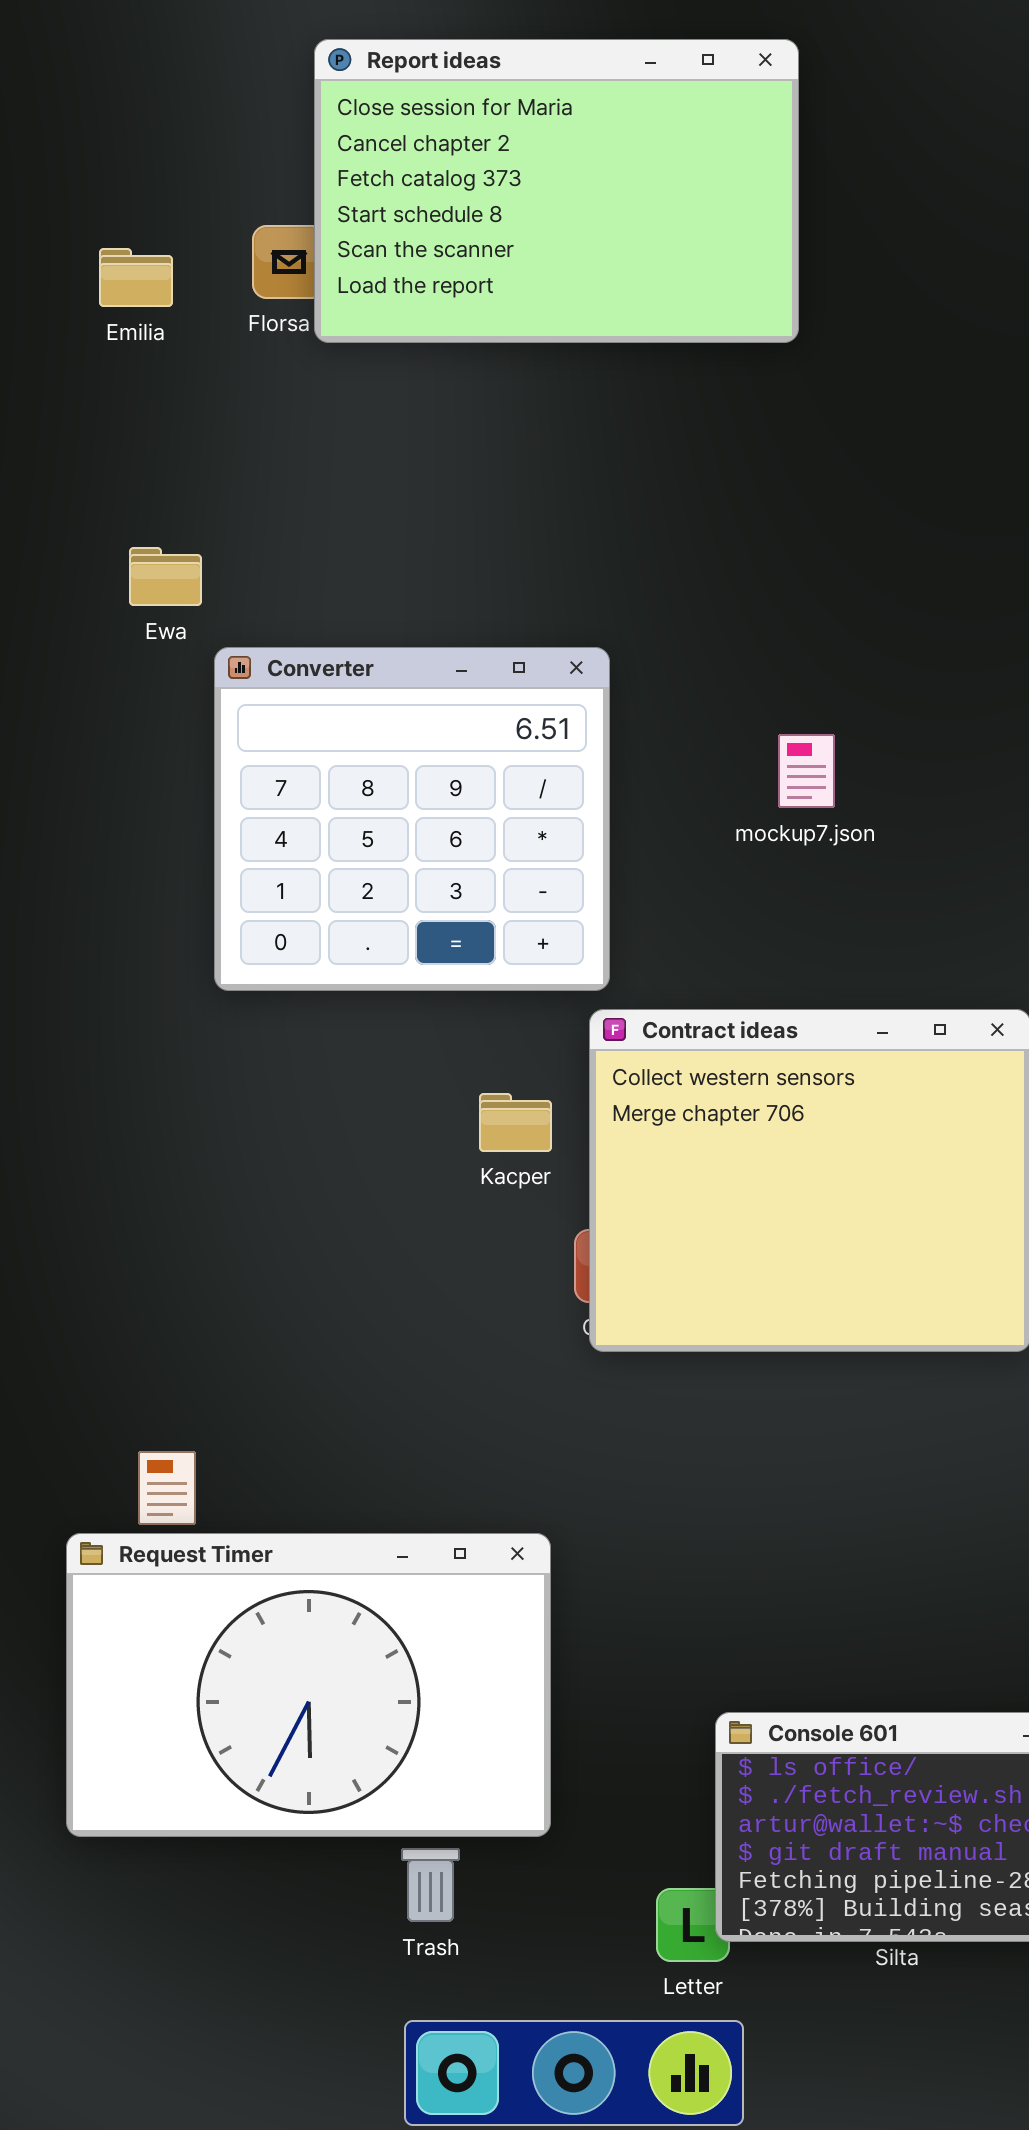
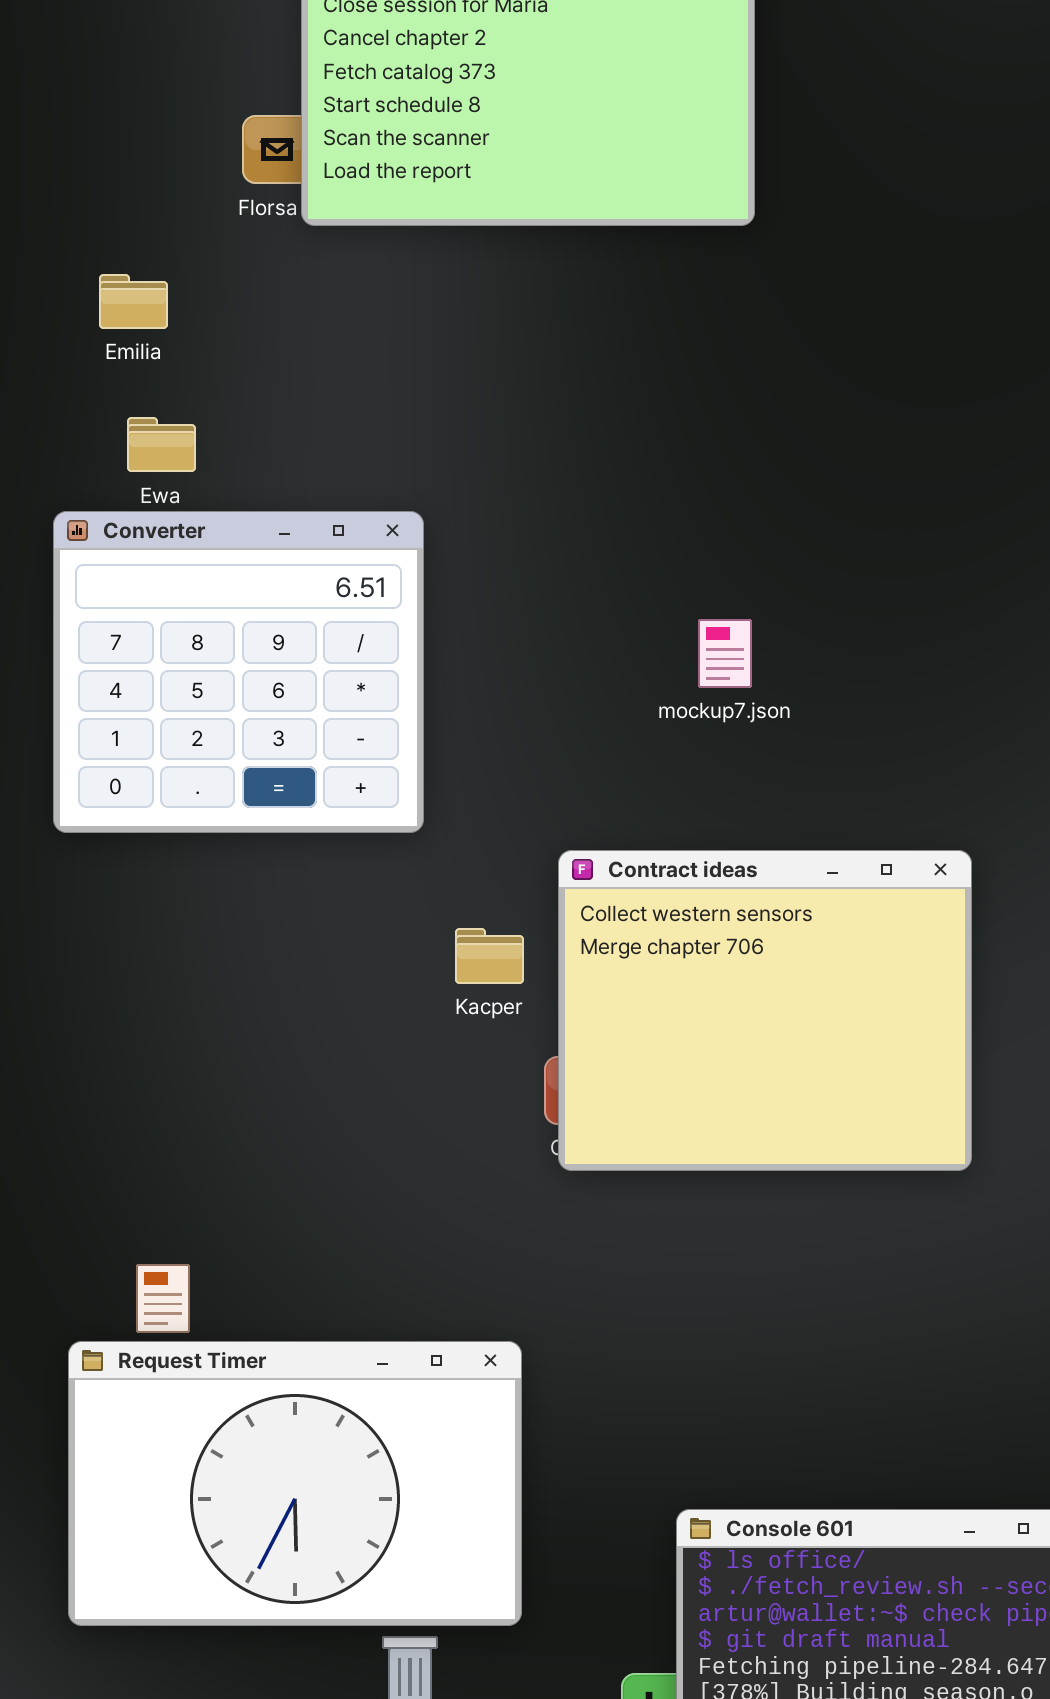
Emilia: [99,248,173,307] -> [99,274,168,329], moved
Converter: [214,647,610,991] -> [53,511,424,833], moved
mockup7.json: [778,734,835,808] -> [698,619,752,688], moved

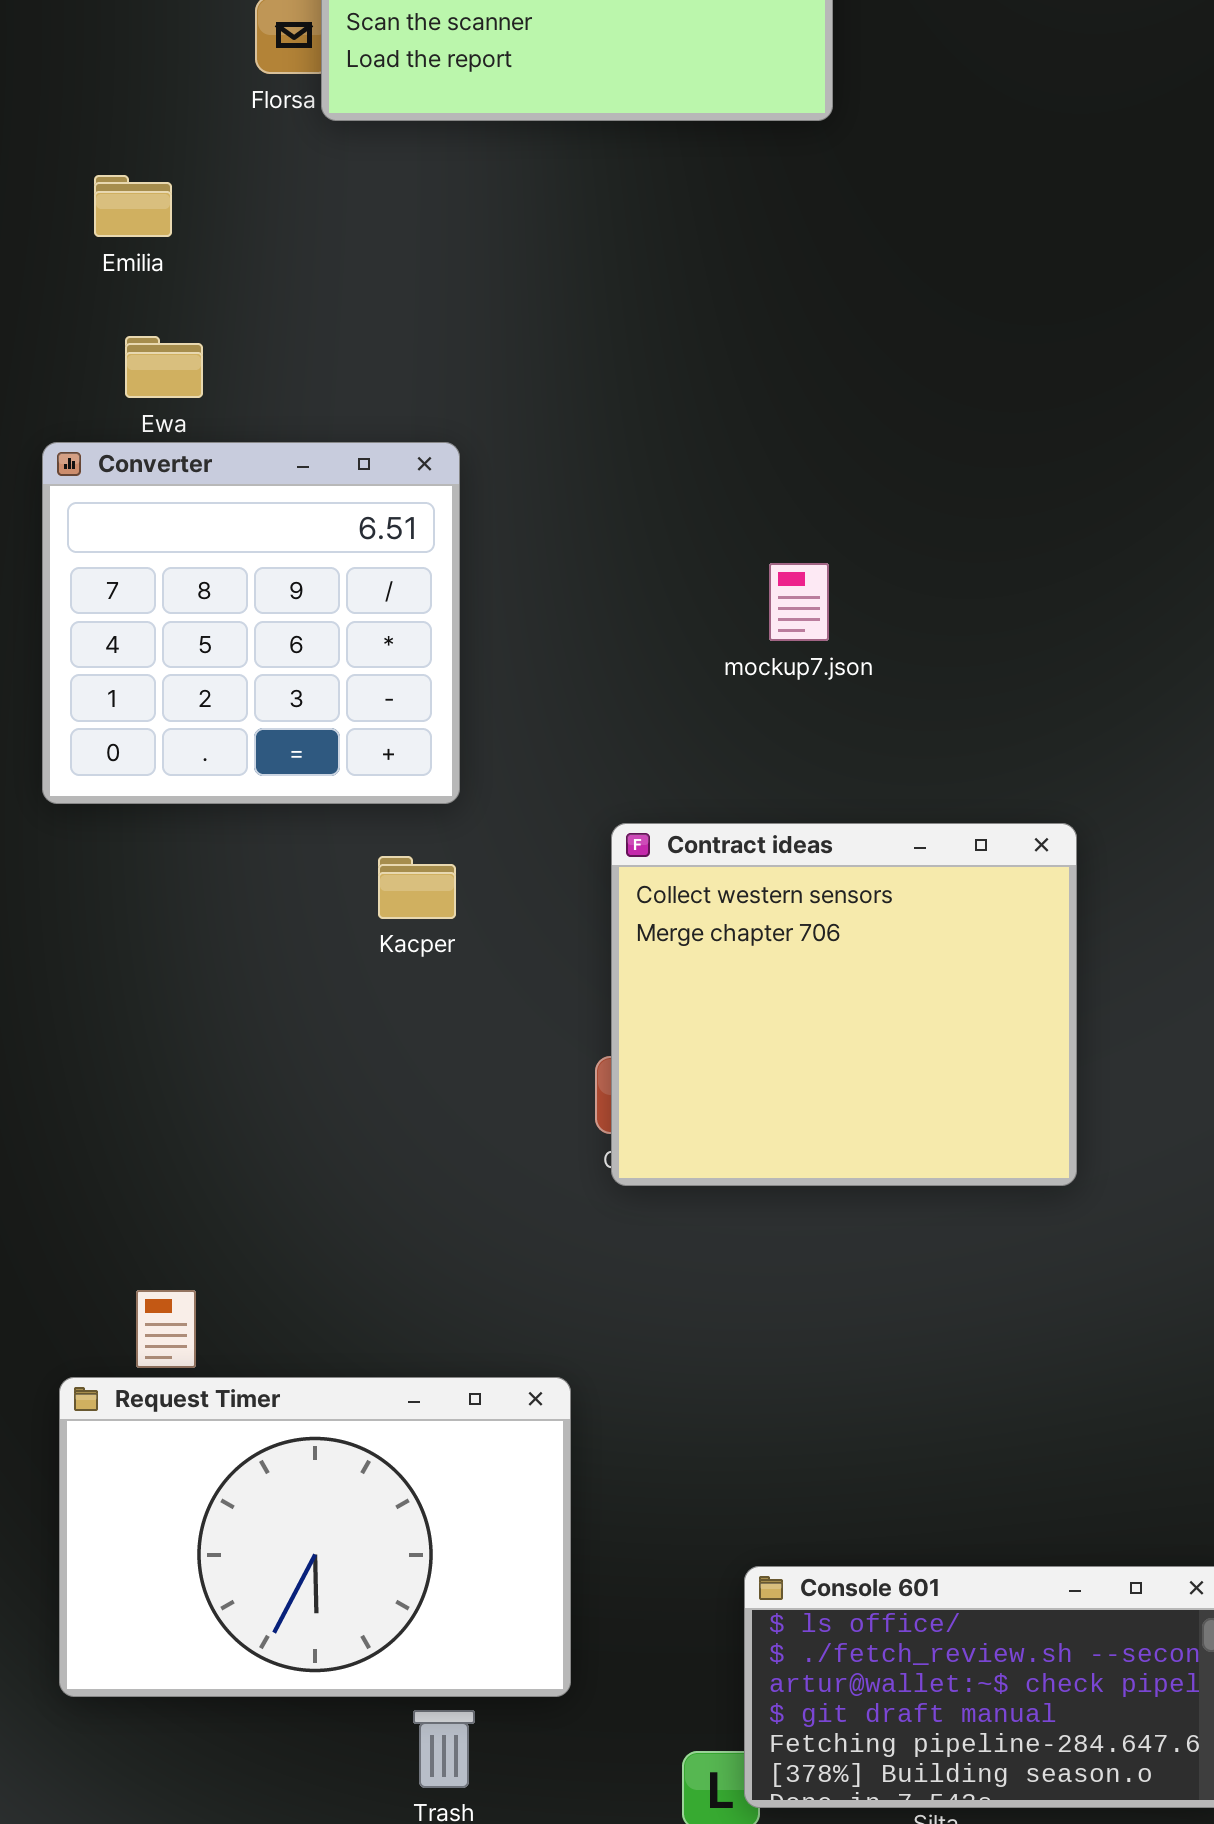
Kacper: [455,928,524,984] -> [378,856,456,919], moved

